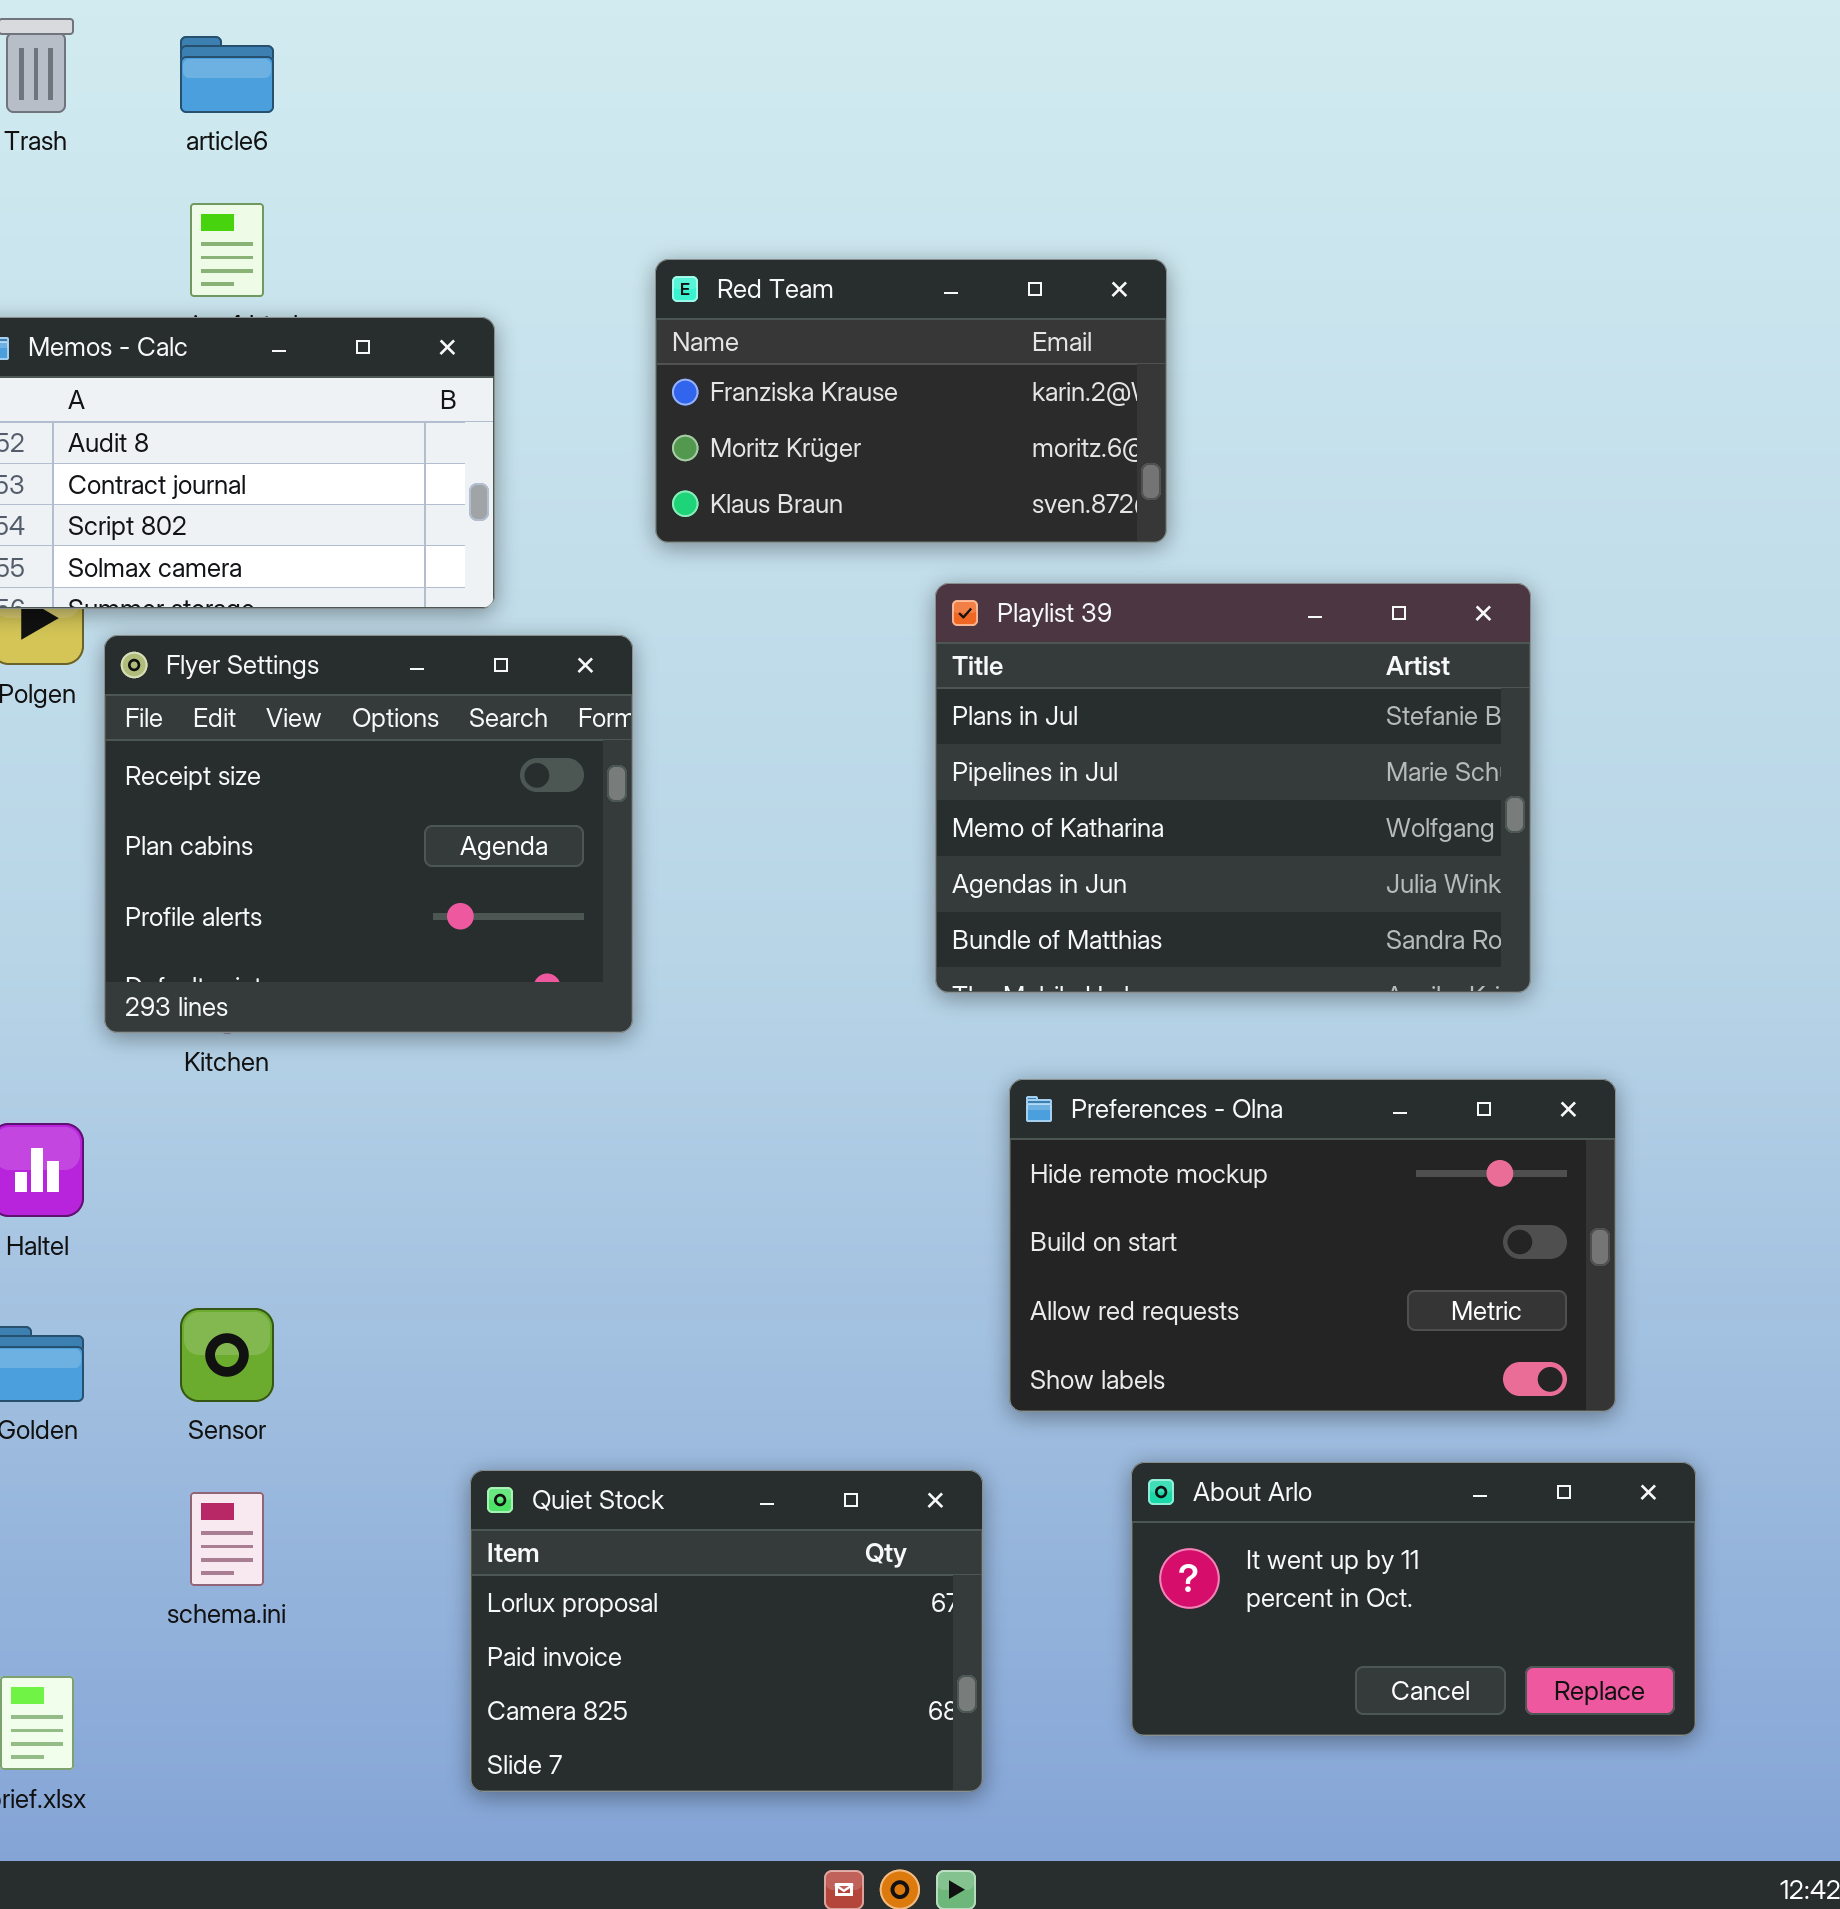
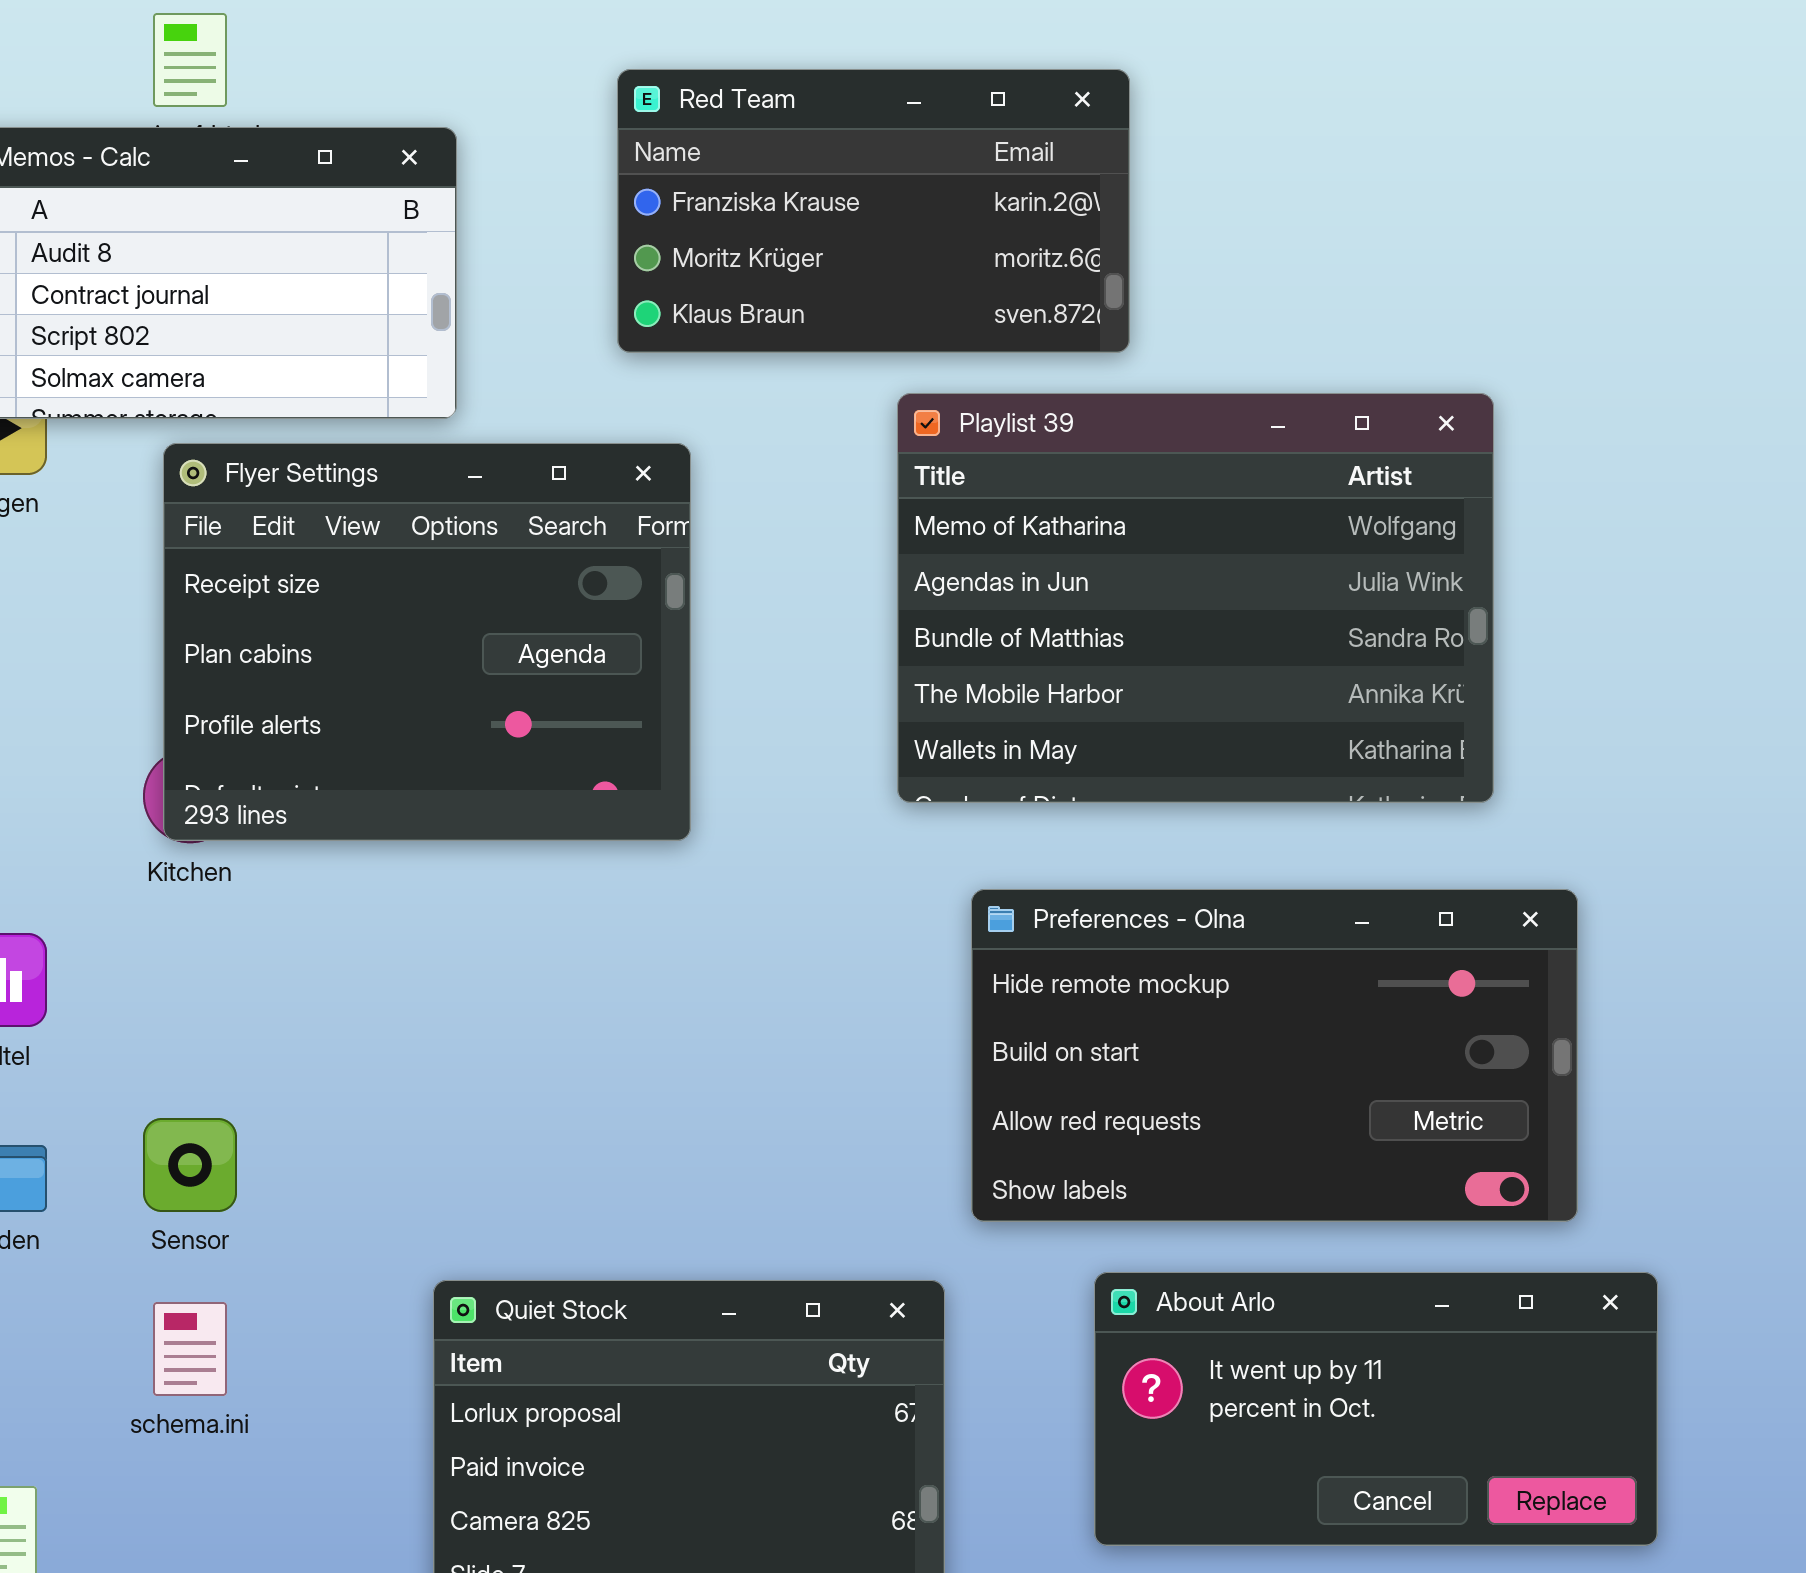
Playlist 39: [935,583,1531,993] -> [897,393,1494,803], scrolled down 2 rows
Flyer Settings: [104,635,633,1033] -> [163,443,691,841], moved

